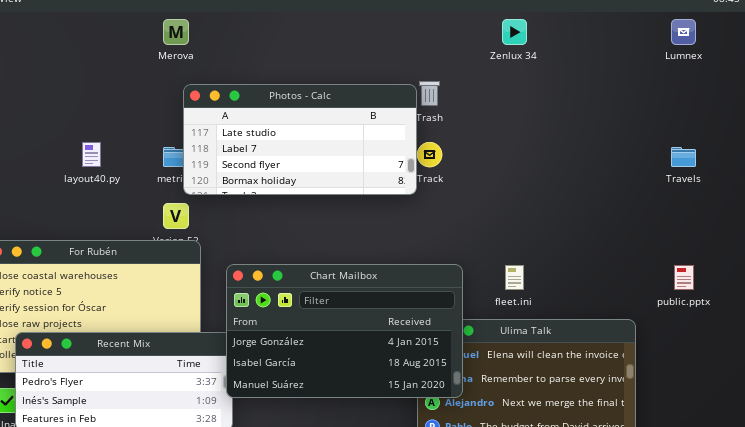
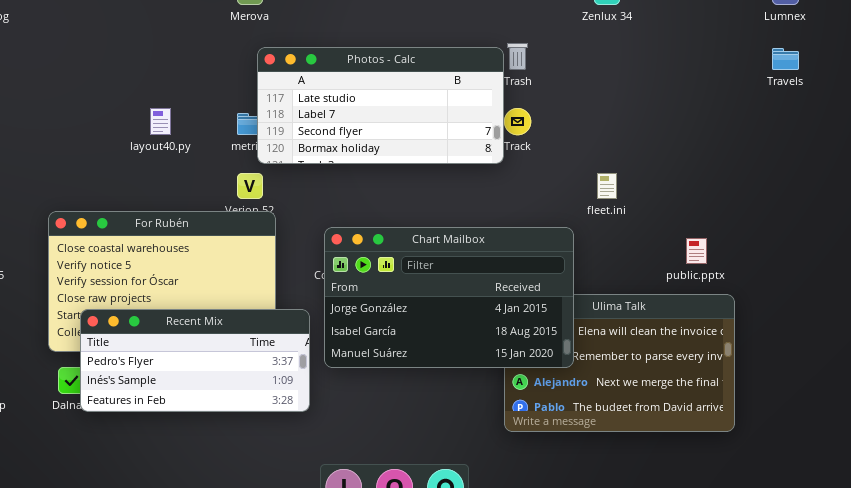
Travels: [671,147,696,167] -> [772,48,799,70], moved
Chart Mailbox: [226,264,463,398] -> [324,227,574,368], moved
fleet.ini: [505,265,524,290] -> [597,173,617,199], moved
public.pptx: [674,265,694,290] -> [686,238,707,264], moved

